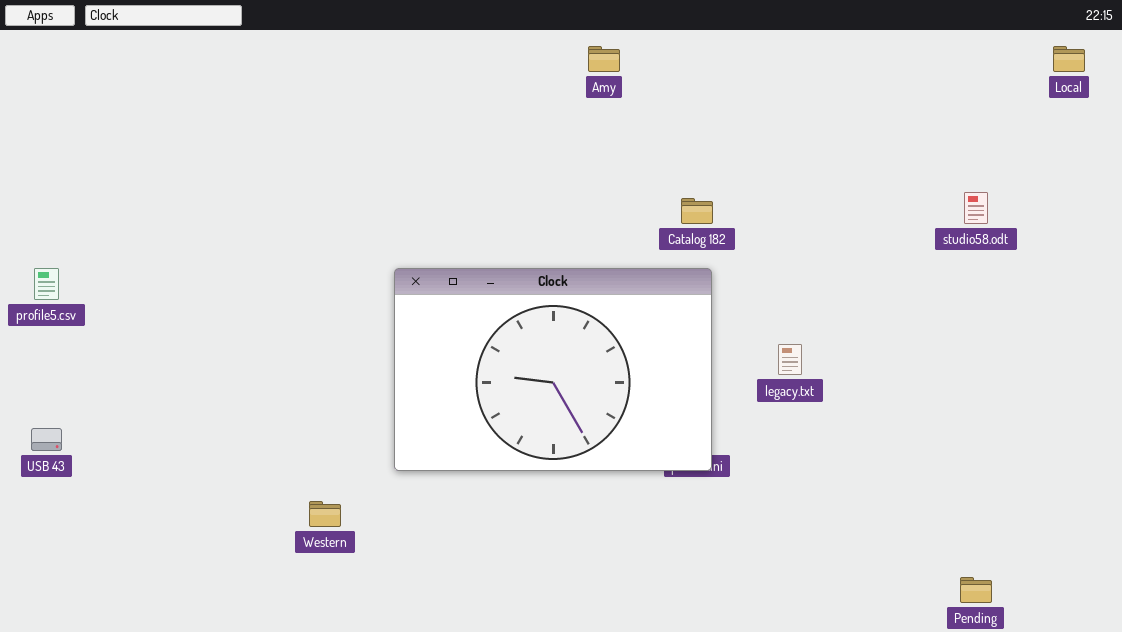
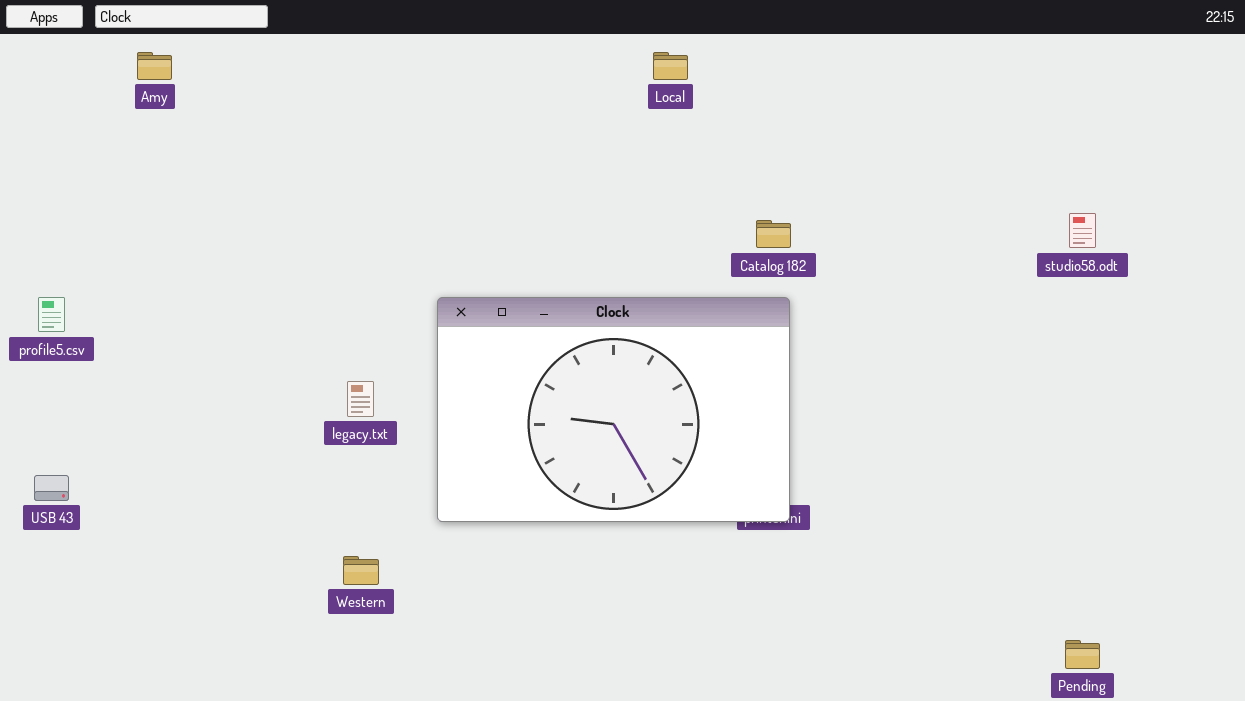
Amy: [588,46,620,72] -> [137,52,172,80], moved
Local: [1053,46,1085,72] -> [653,52,688,80], moved
legacy.txt: [778,344,802,375] -> [347,381,374,417], moved

